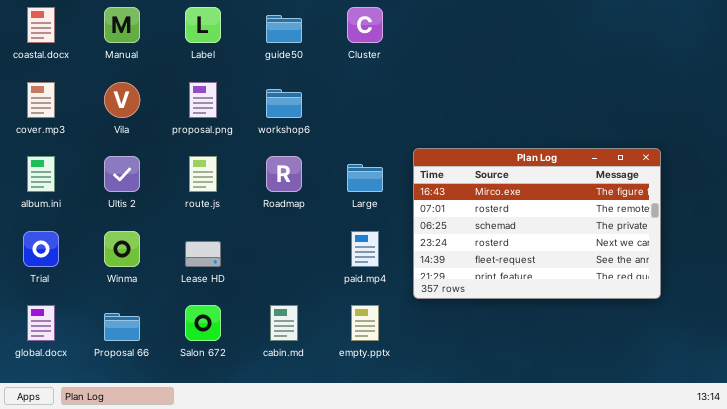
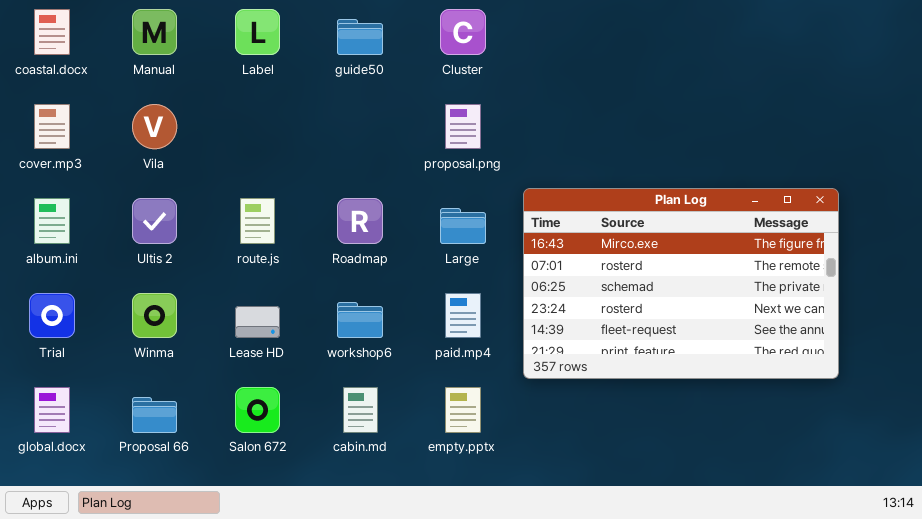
proposal.png: [189,82,217,118] -> [445,104,481,149], moved
workshop6: [266,89,302,118] -> [337,302,383,338], moved

